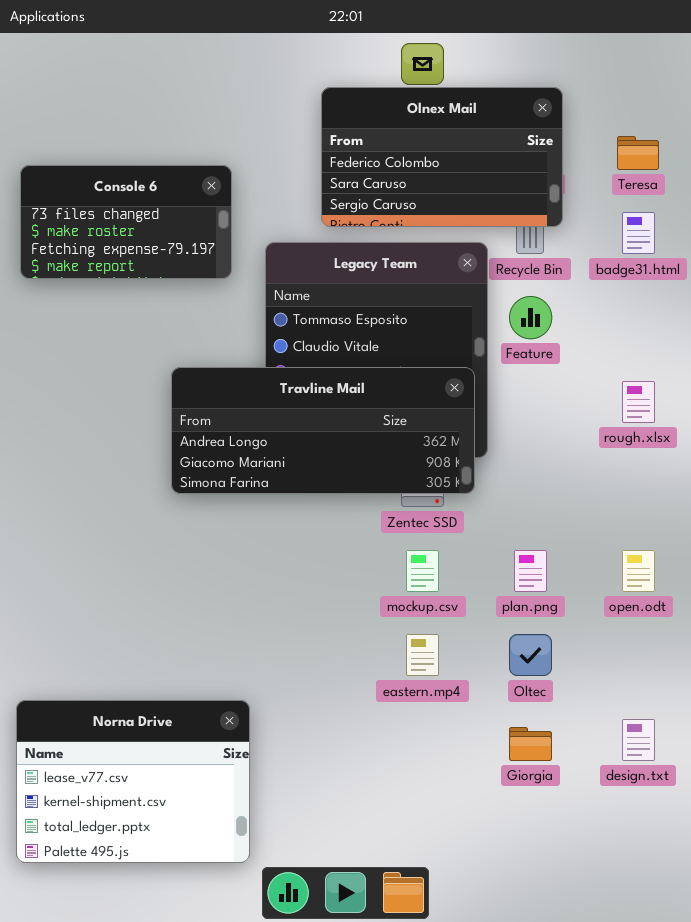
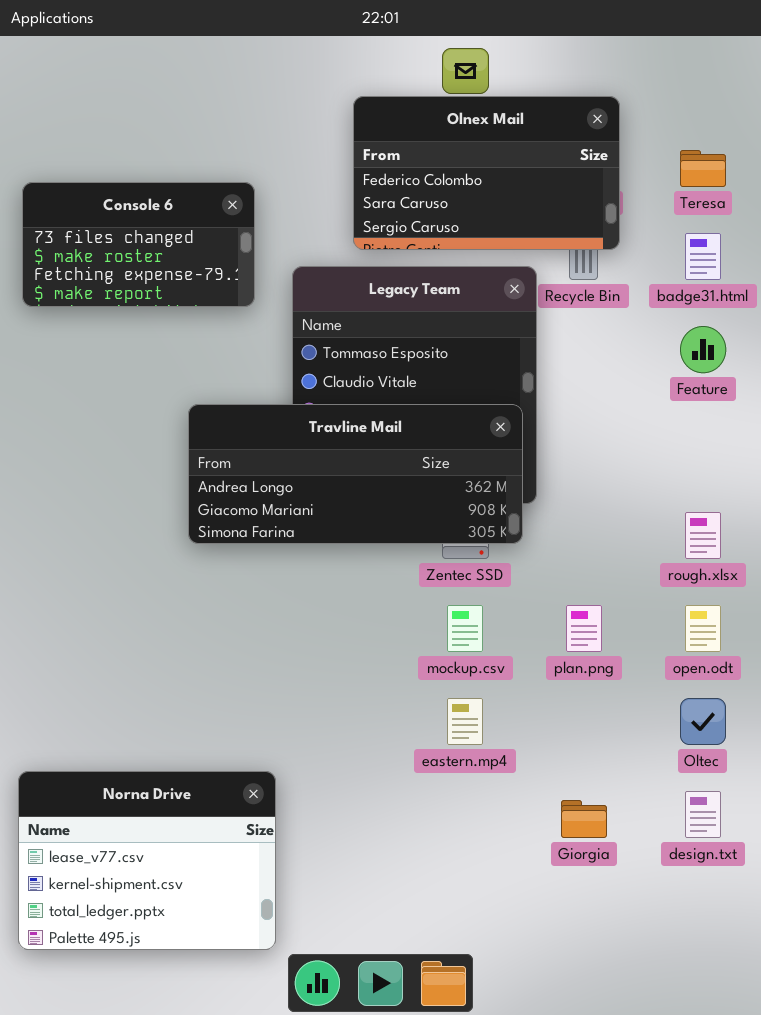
Feature: [509,296,552,339] -> [680,326,726,373], moved
rough.xlsx: [622,381,655,423] -> [685,512,721,559], moved
Oltec: [509,634,552,676] -> [680,698,726,745], moved

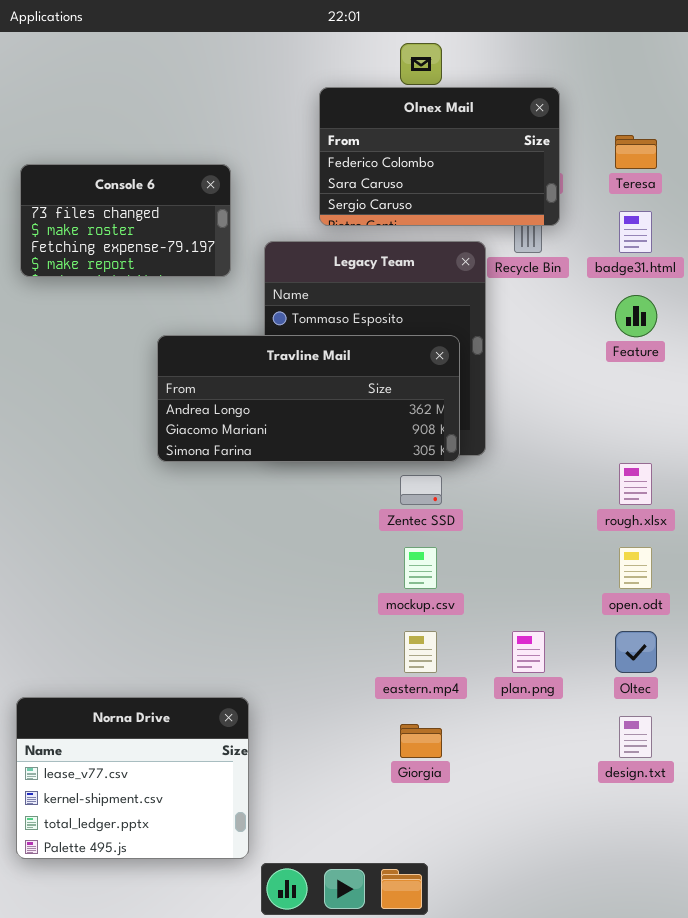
Travline Mail: [188,404,523,544] -> [157,335,460,462], moved
plan.png: [566,605,602,652] -> [512,631,545,673], moved
Giorgia: [561,800,607,838] -> [400,724,442,758], moved

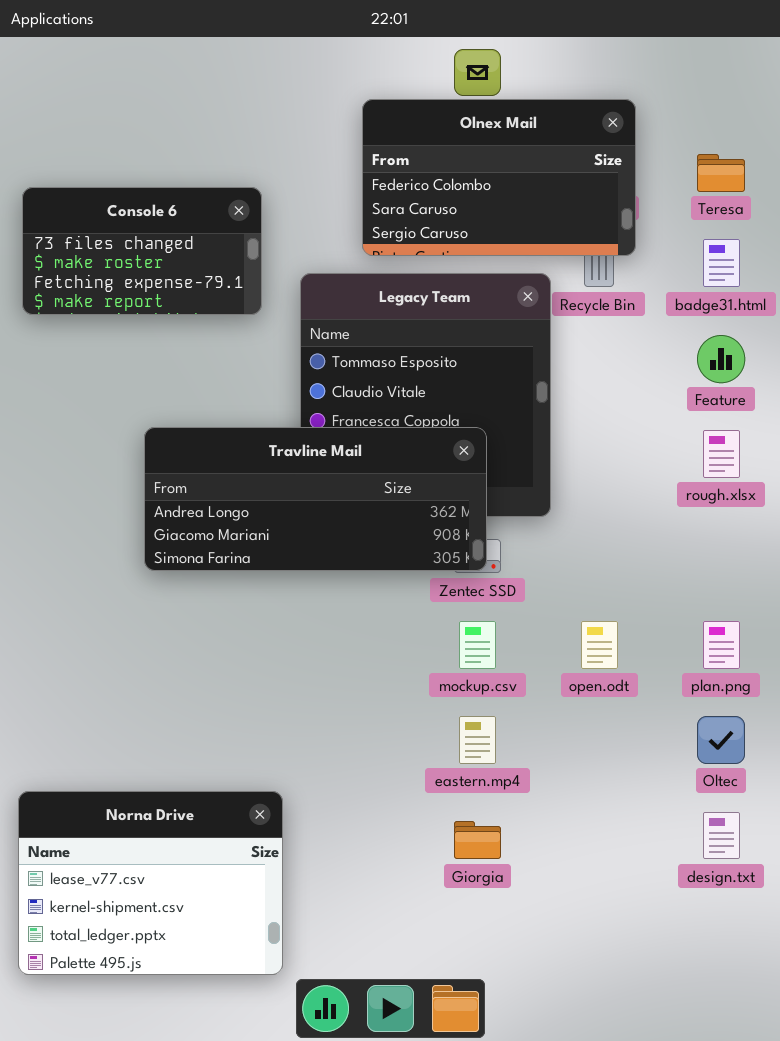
Travline Mail: [157,335,460,462] -> [144,427,487,571], moved
rough.xlsx: [619,463,652,505] -> [703,430,740,478], moved
open.odt: [619,547,652,589] -> [581,621,618,669], moved
plan.png: [512,631,545,673] -> [703,621,740,669], moved

